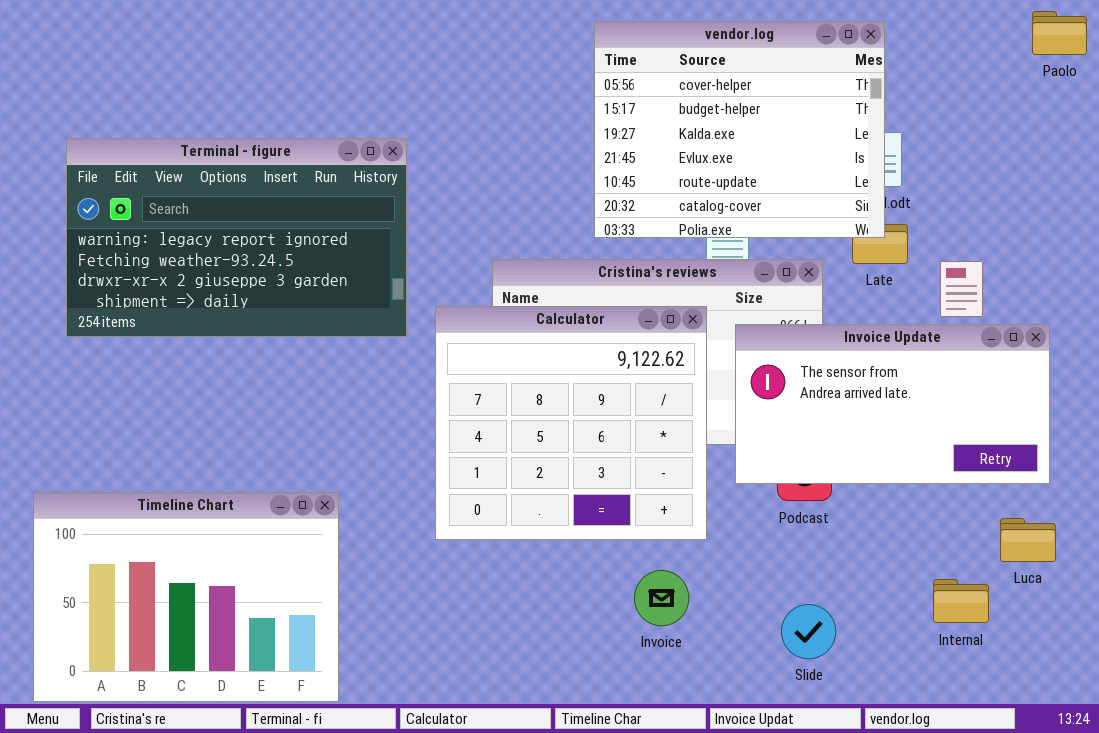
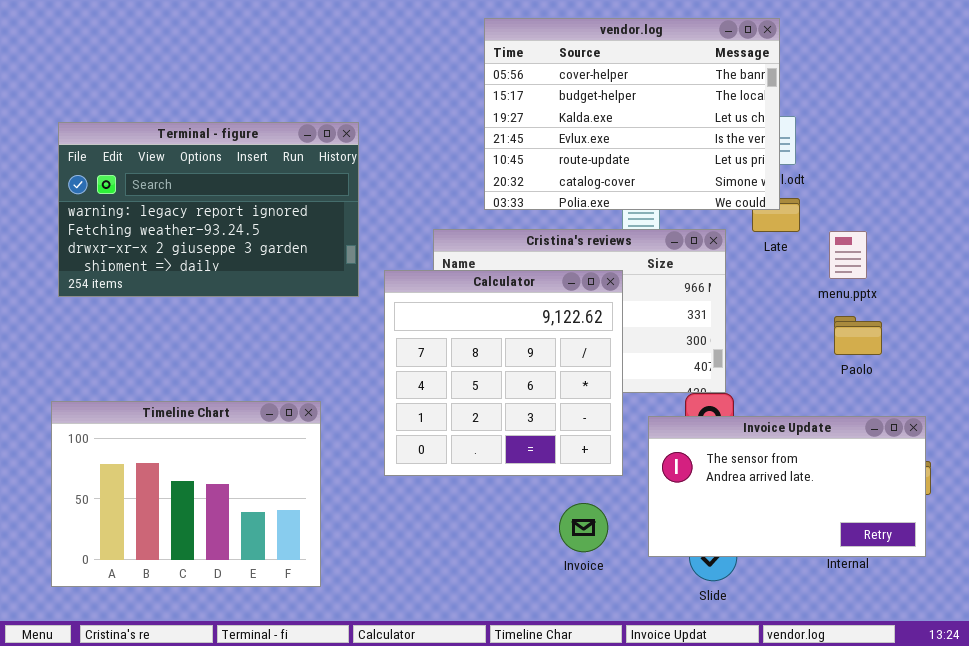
Paolo: [1032,11,1087,55] -> [834,316,882,355], moved
vendor.log: [594,21,885,238] -> [484,18,780,210], resized
Invoice Update: [735,324,1050,484] -> [648,416,926,557], moved
Timeline Chart: [33,492,339,702] -> [51,401,321,587], moved

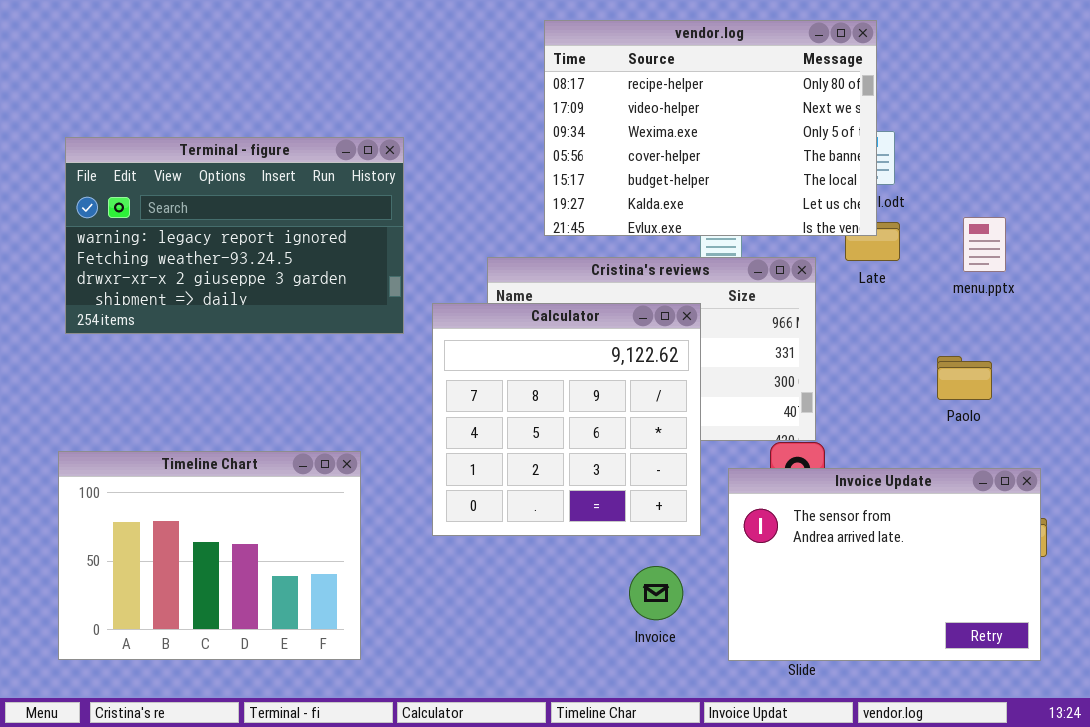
vendor.log: [484,18,780,210] -> [544,20,877,236], scrolled up 3 rows
menu.pptx: [829,231,867,279] -> [963,217,1006,272], moved
Invoice Update: [648,416,926,557] -> [728,468,1041,661], resized

